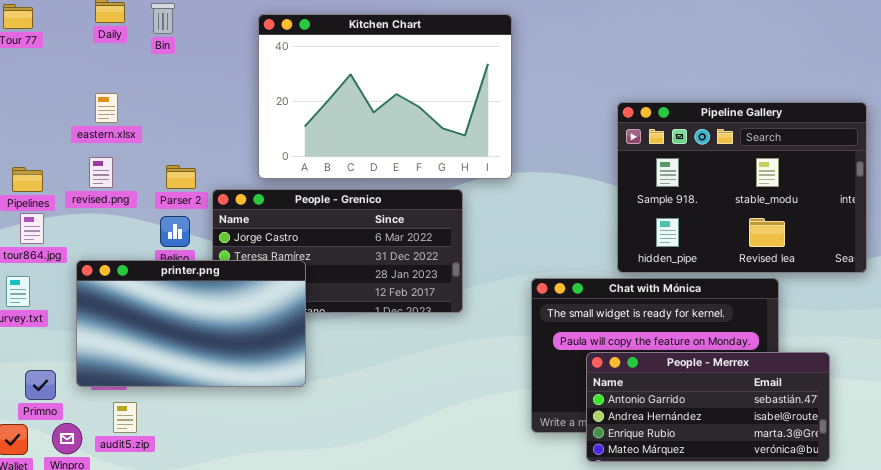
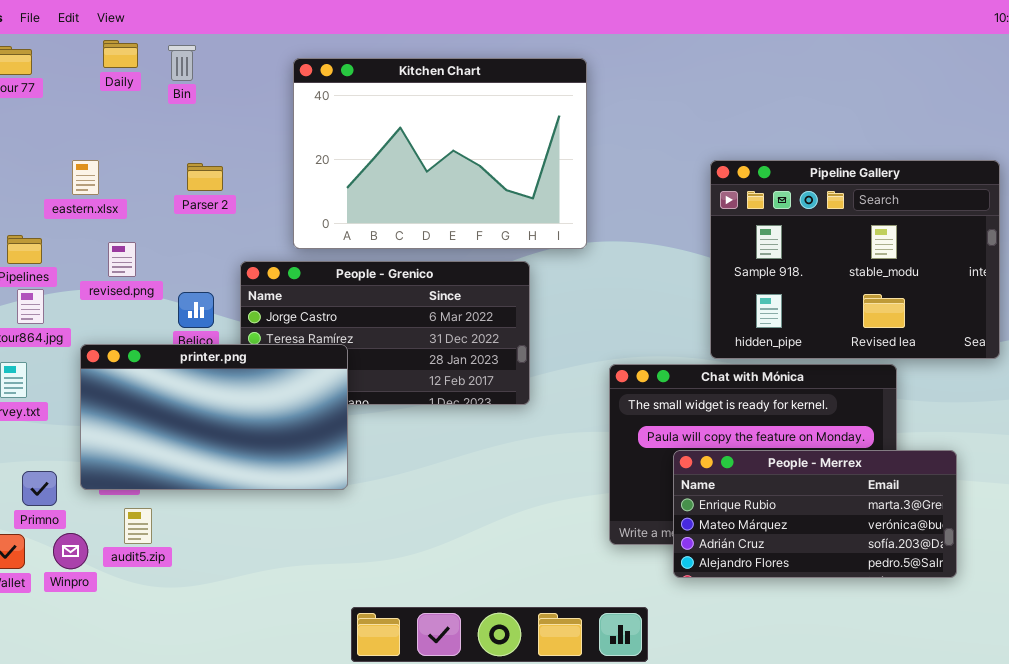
eastern.xlsx: [95,93,118,123] -> [72,160,99,195], moved
revised.png: [89,157,113,188] -> [108,242,136,277], moved
Parser 2: [166,165,196,189] -> [187,163,223,191], moved
People - Merrex: [586,352,830,462] -> [673,450,957,578], scrolled down 2 rows

